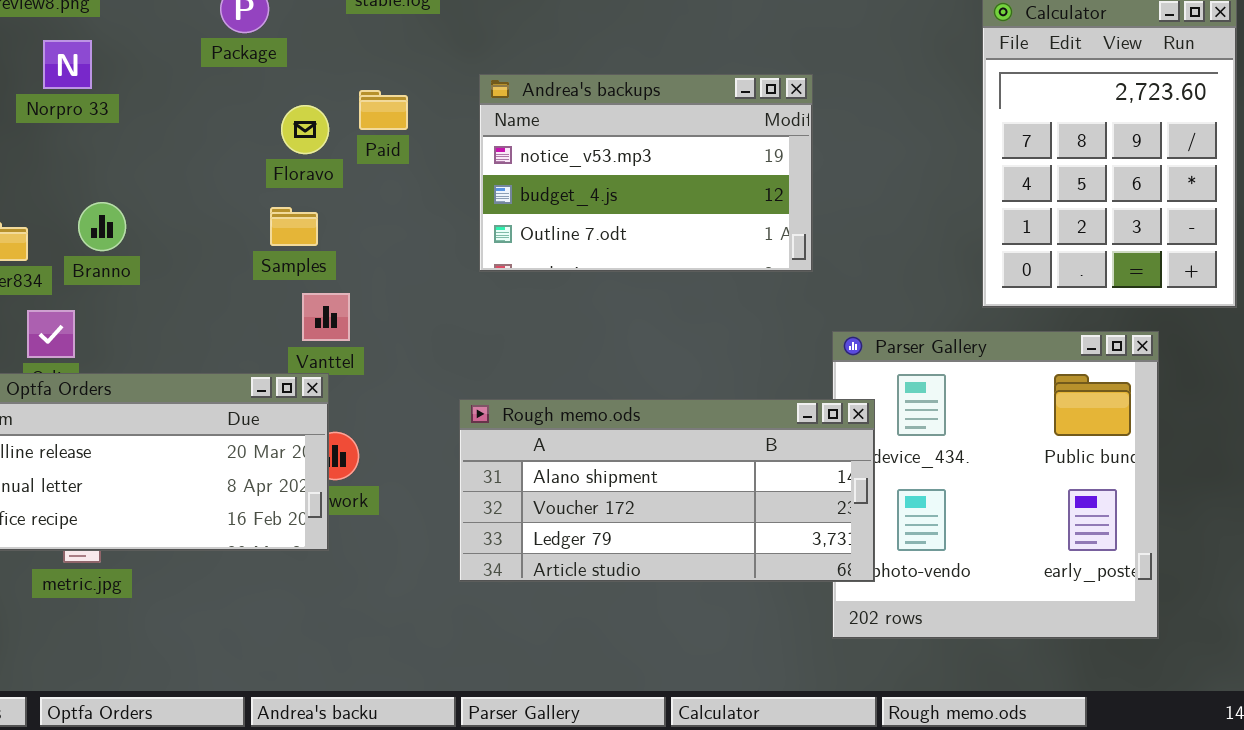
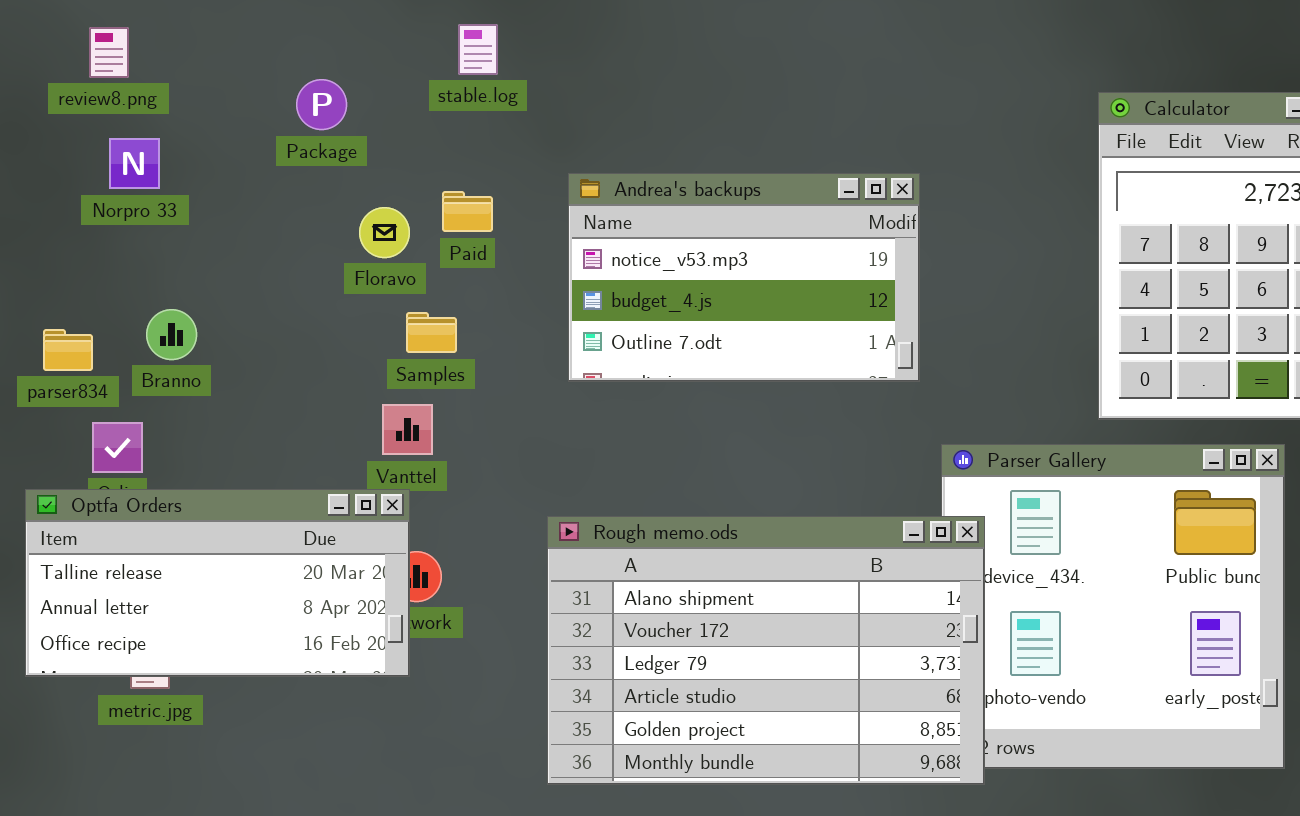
Samples: [270,207,318,246] -> [406,312,457,353], moved
Rough memo.ods: [459,399,875,582] -> [547,516,985,785], resized

